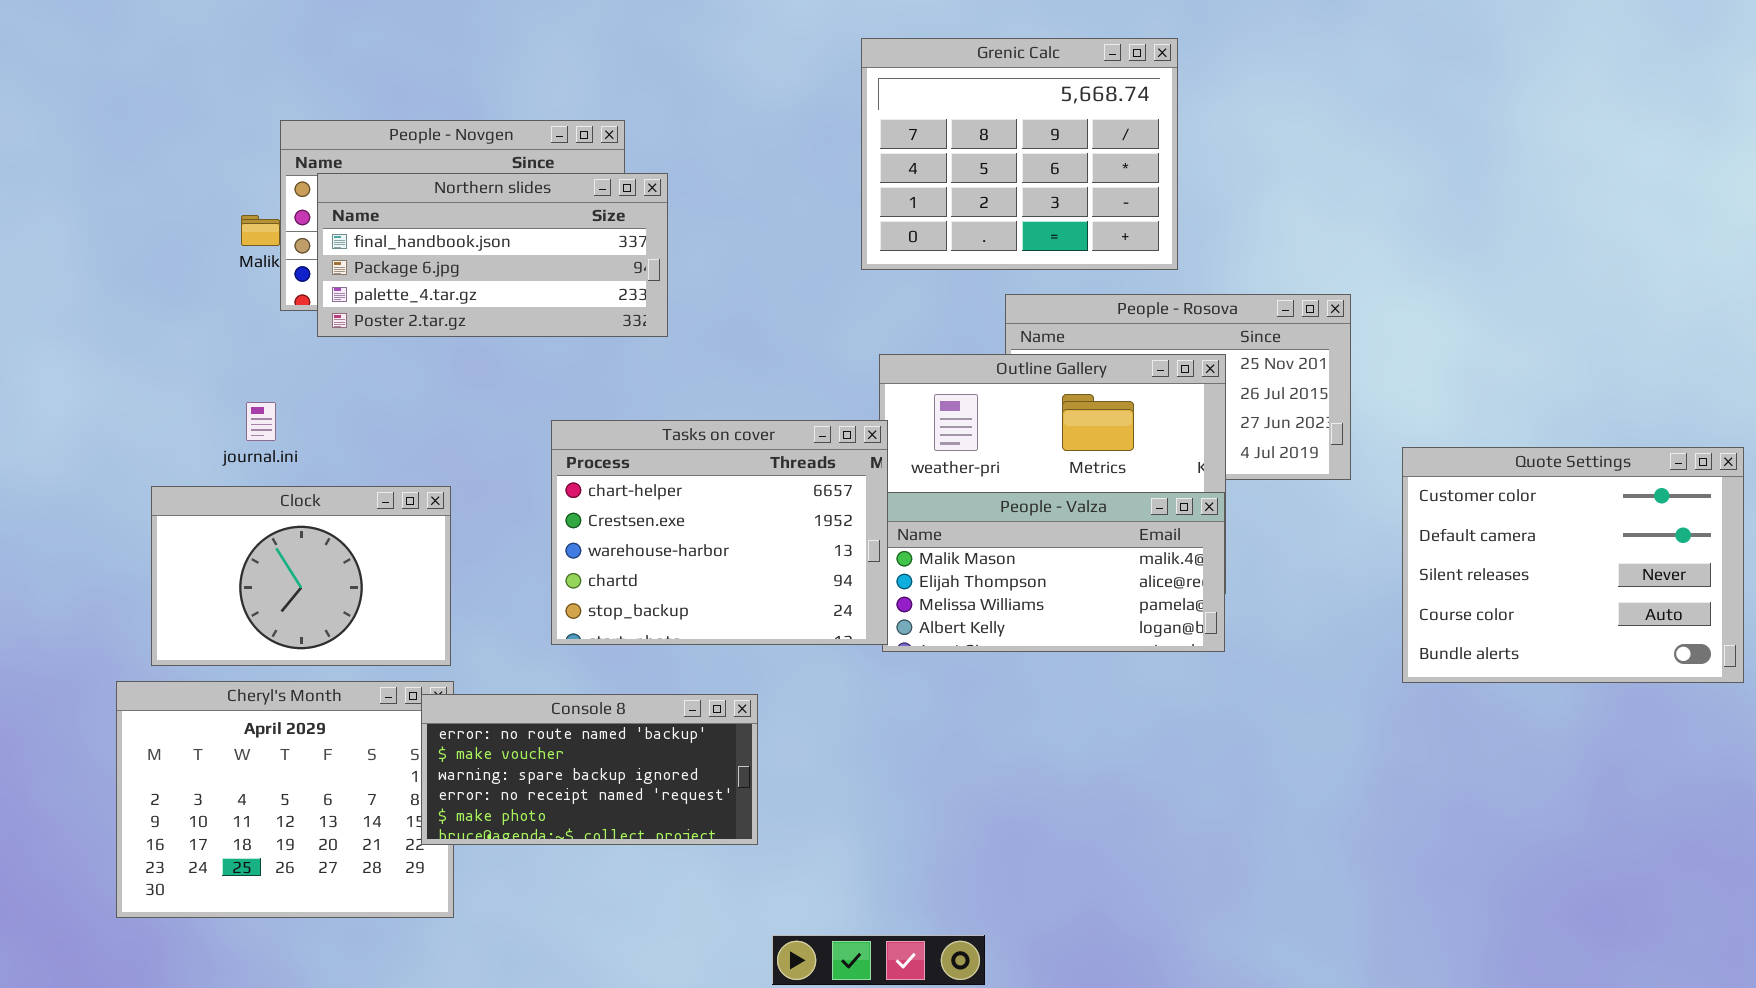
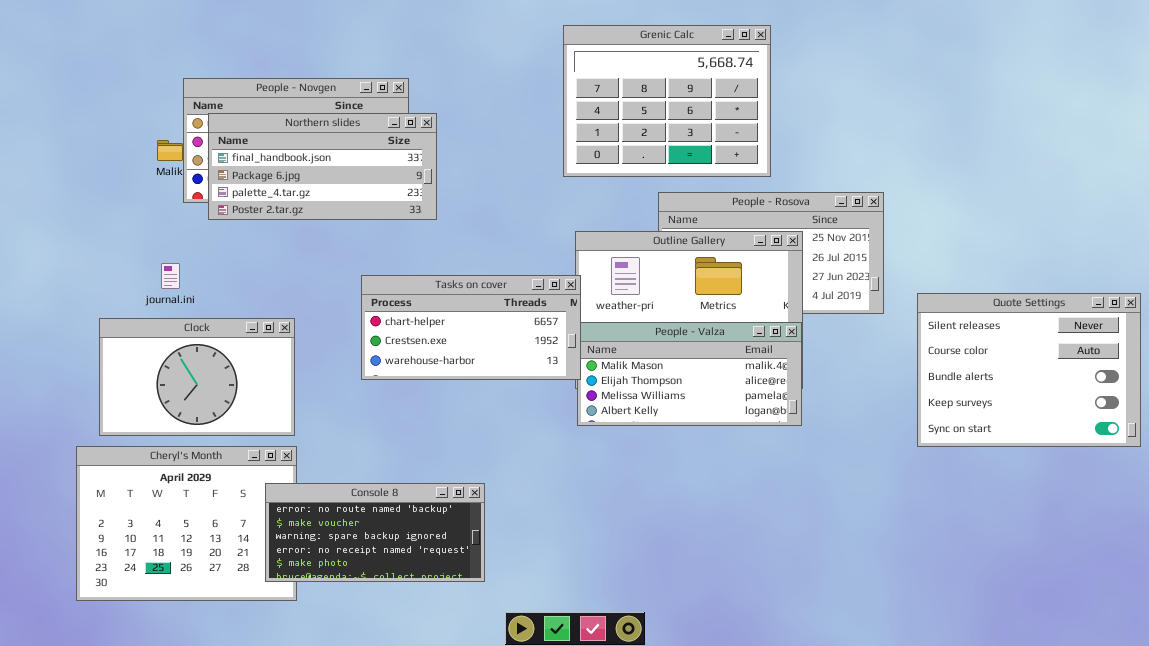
Tasks on cover: [551,420,888,645] -> [361,275,581,380], resized
Quote Settings: [1402,447,1744,683] -> [917,293,1141,447], scrolled down 2 rows
Console 8: [421,694,758,845] -> [265,483,485,582], moved

